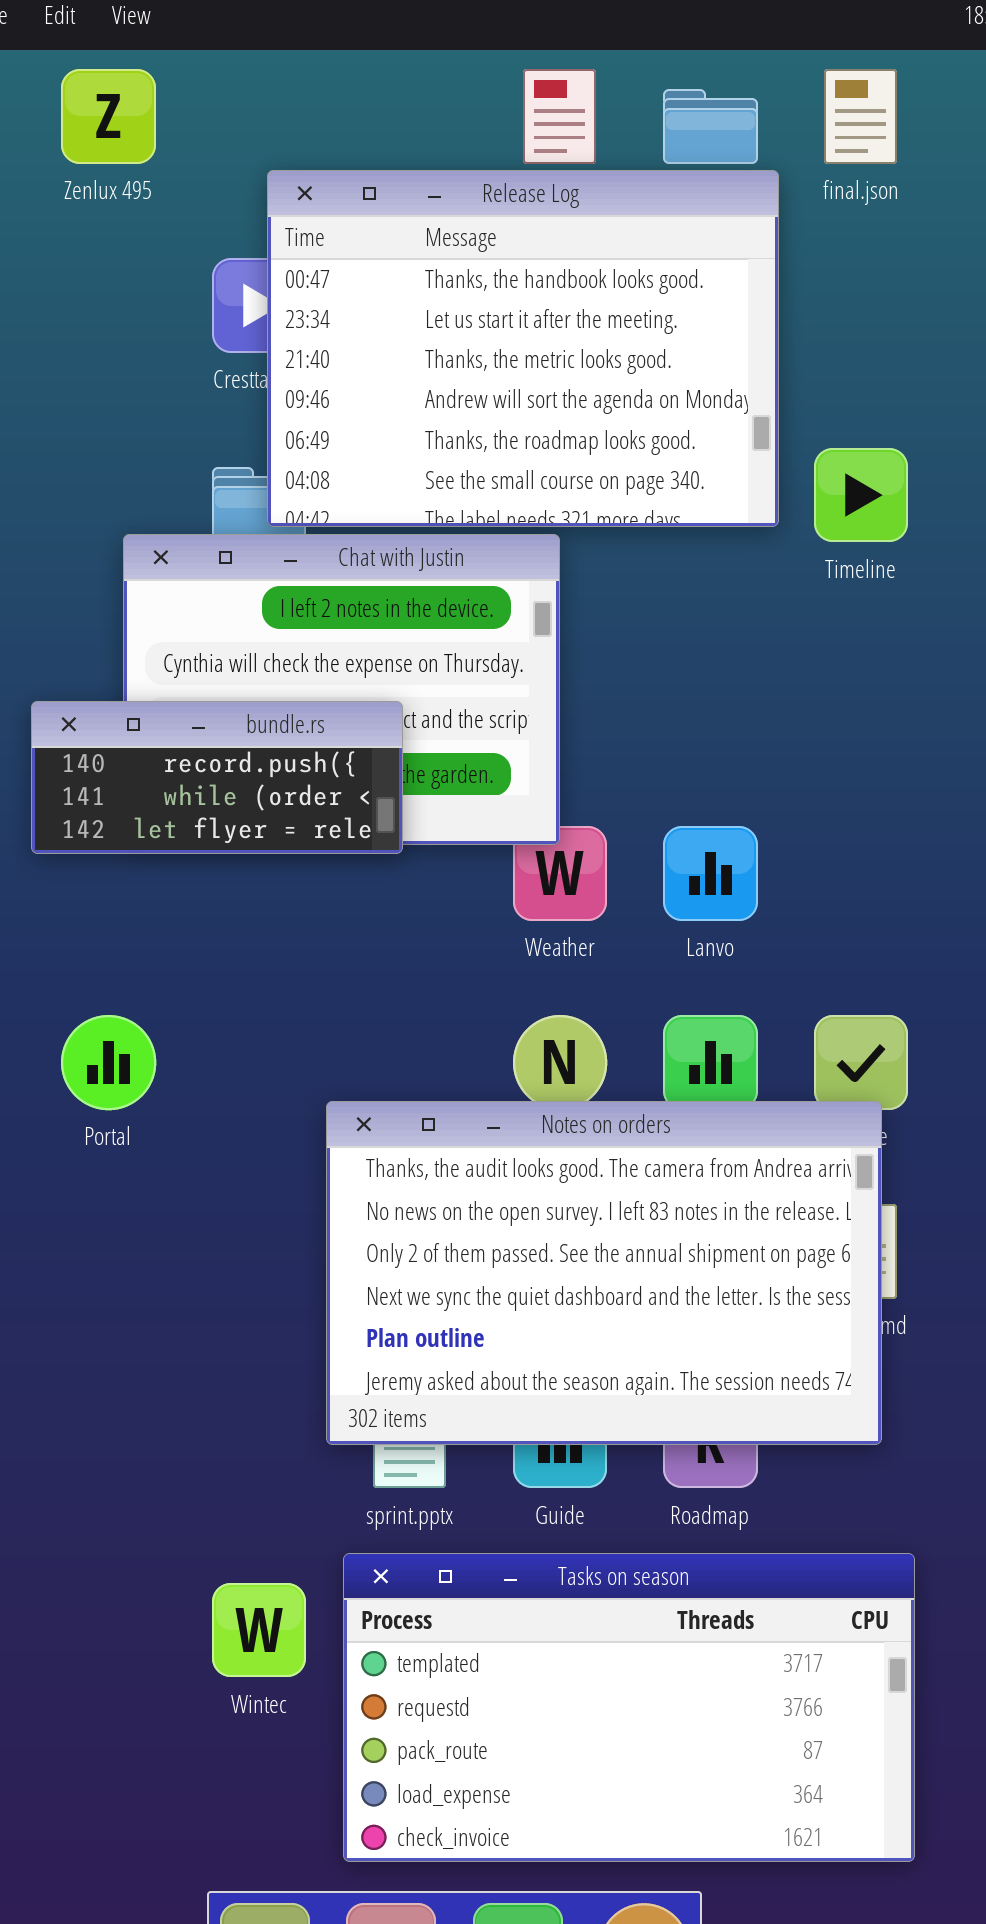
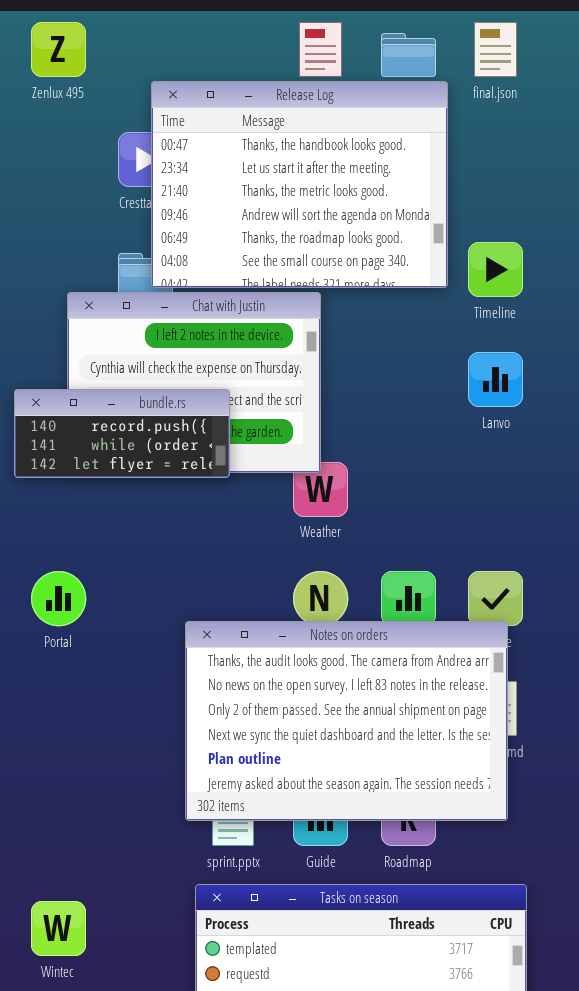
Lanvo: [663,826,758,921] -> [468,352,523,407], moved
Wintec: [212,1583,306,1677] -> [31,901,86,956], moved

